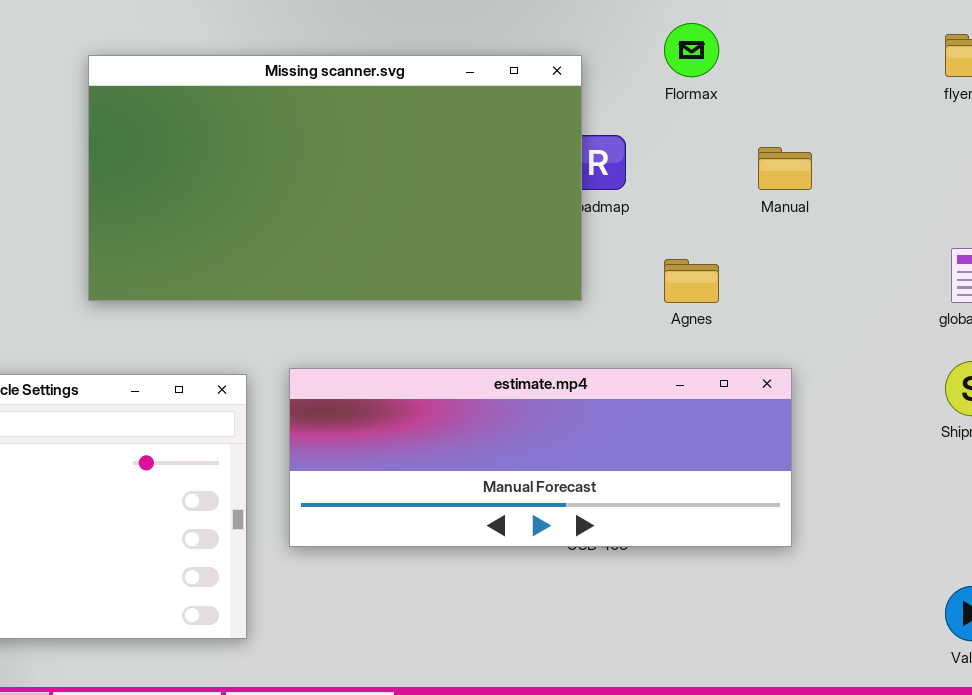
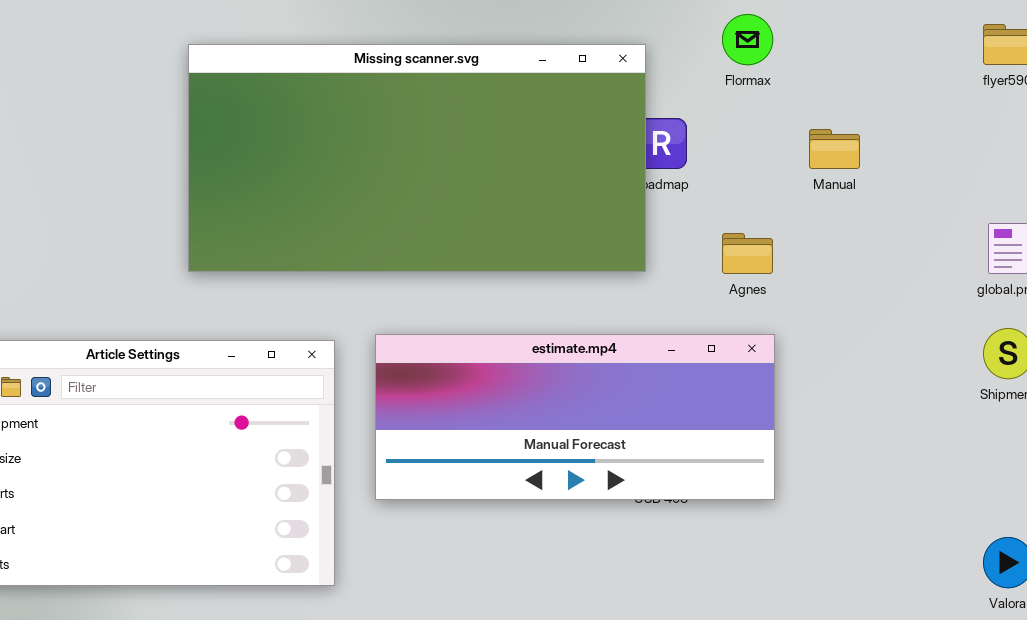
estimate.mp4: [289,368,792,547] -> [375,334,775,500], resized

